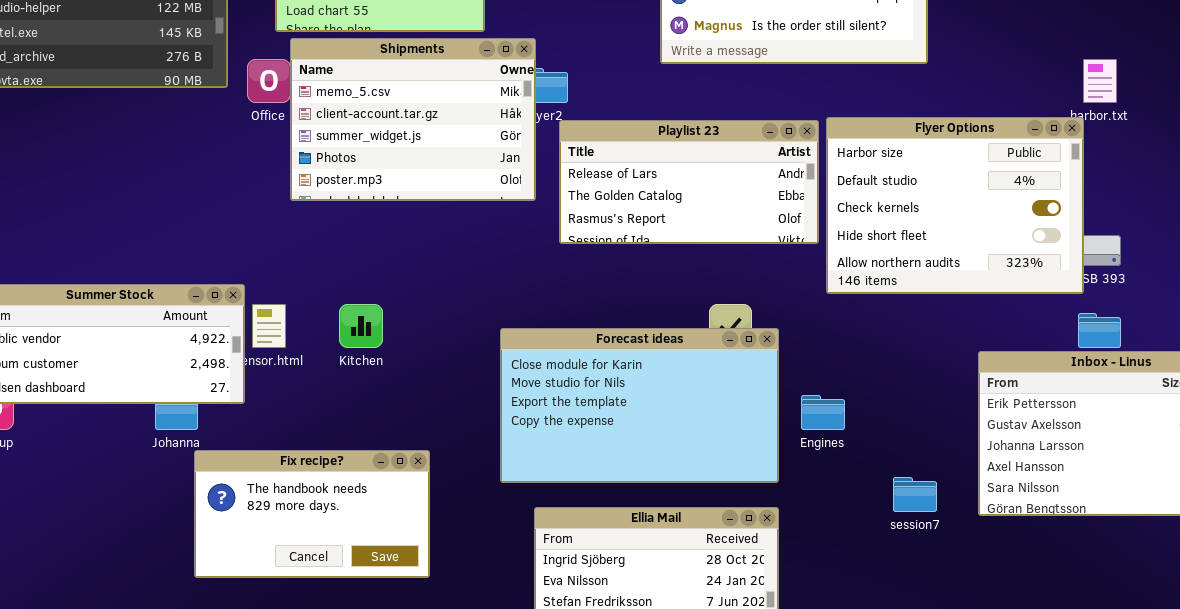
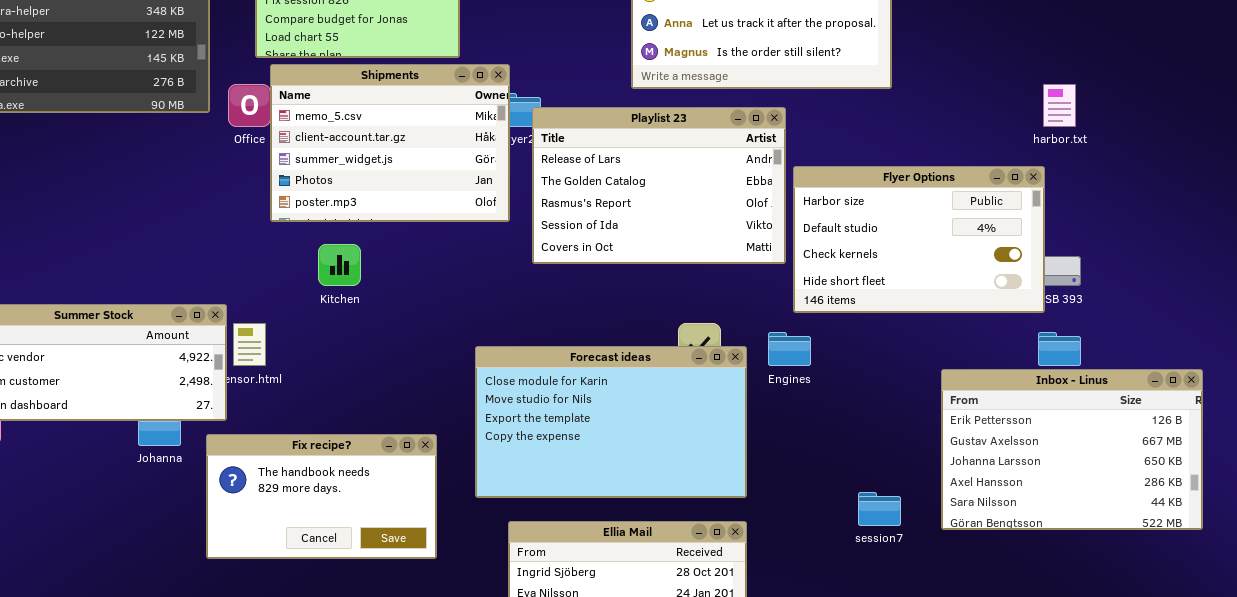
Flyer Options: [826,117,1084,294] -> [793,166,1045,313], resized
Playlist 23: [559,120,819,244] -> [532,107,786,264], resized
Kitchen: [339,304,383,348] -> [318,244,361,286], moved
Engines: [801,395,845,430] -> [768,332,811,366], moved
Fix recipe?: [194,450,430,578] -> [206,434,437,559], moved

